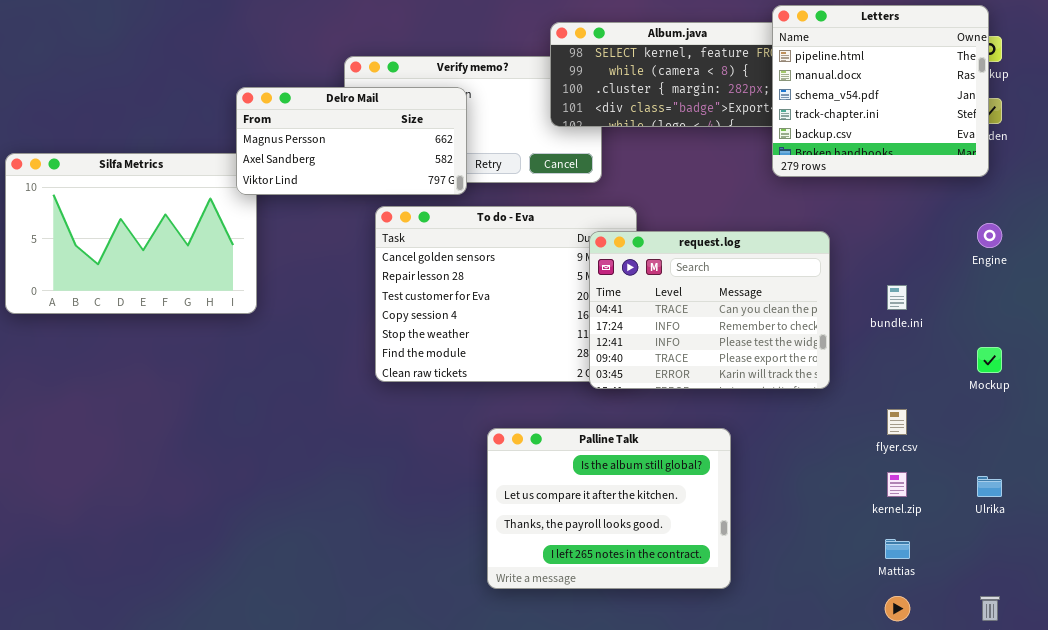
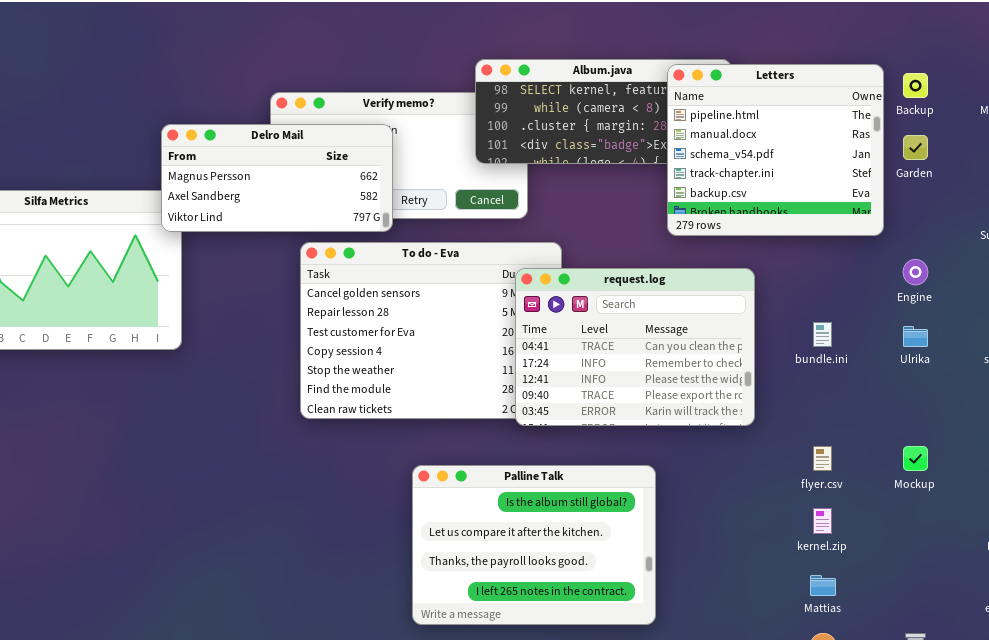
Letters: [772,5,989,177] -> [667,64,884,236], moved
Mockup: [977,347,1002,373] -> [903,446,928,471], moved
Ulrika: [977,476,1002,497] -> [903,326,928,347], moved

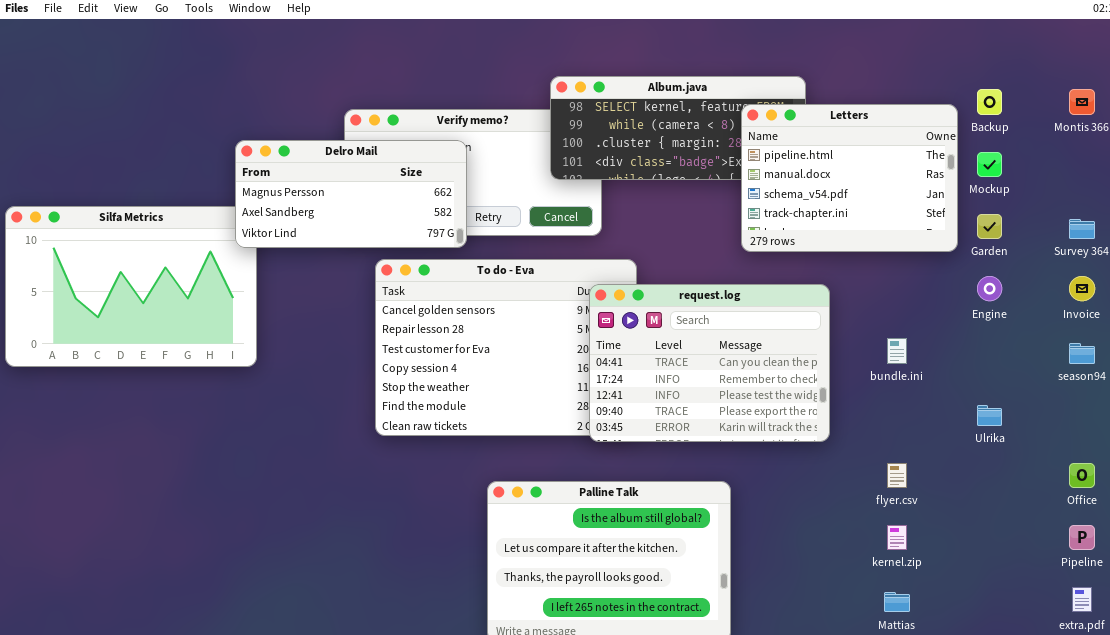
Letters: [667,64,884,236] -> [741,104,958,252], resized
Garden: [903,135,928,160] -> [977,214,1002,239], moved
Ulrika: [903,326,928,347] -> [977,405,1002,426], moved
Mockup: [903,446,928,471] -> [977,152,1002,177], moved

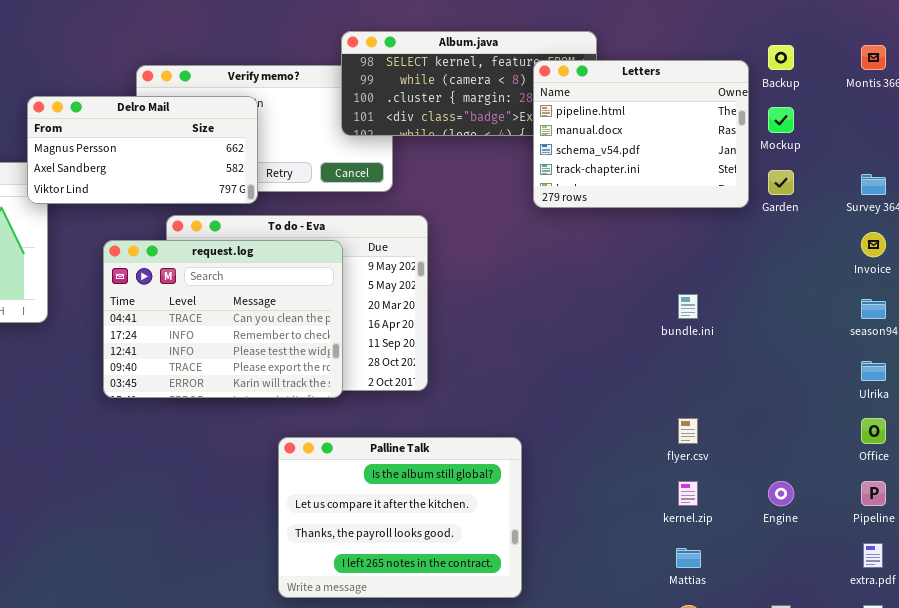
Engine: [977,276,1002,301] -> [768,481,794,506], moved
request.log: [589,284,830,442] -> [103,240,343,398], moved
Ulrika: [977,405,1002,426] -> [861,361,886,381], moved

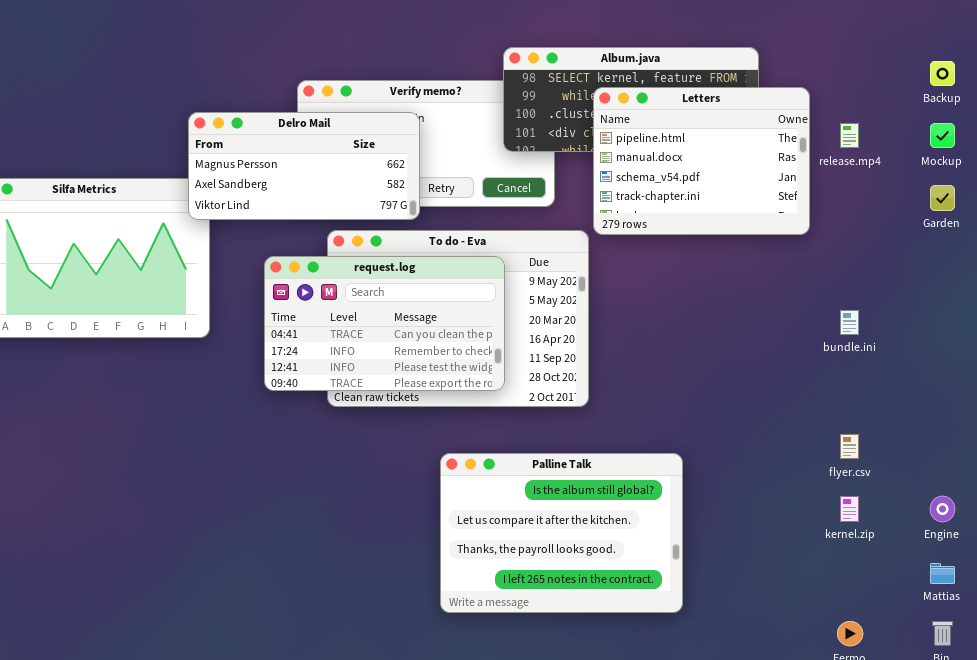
Letters: [533,60,749,208] -> [593,87,810,235], moved
request.log: [103,240,343,398] -> [264,256,505,391], resized
Mattias: [676,548,701,568] -> [930,563,955,584], moved

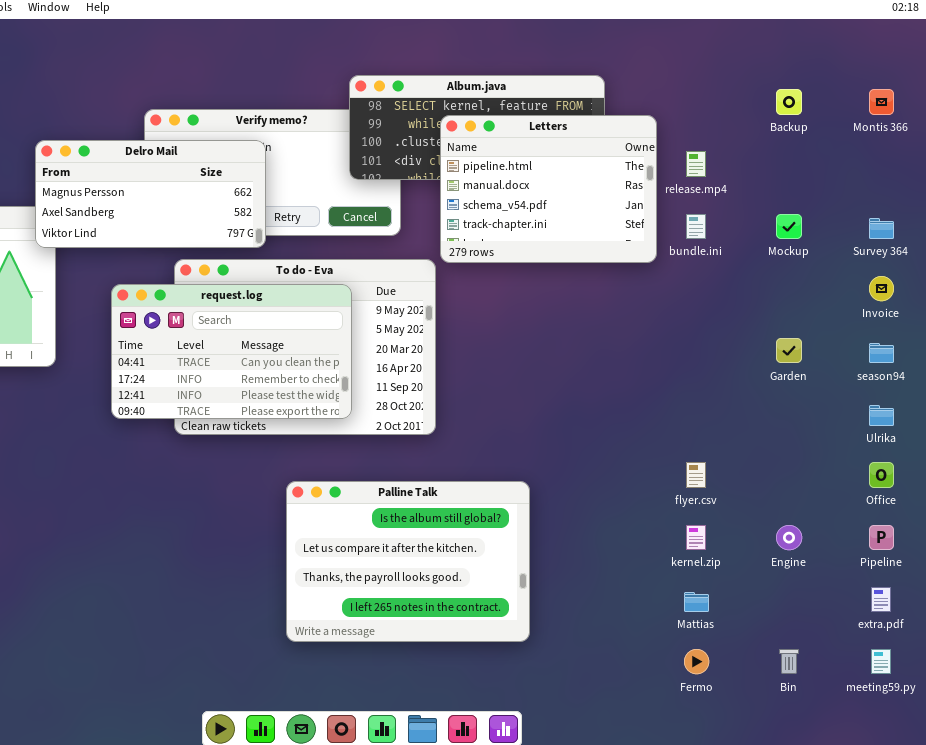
Mockup: [930,123,955,148] -> [776,214,802,239], moved
Garden: [930,185,955,211] -> [776,338,802,363], moved
bundle.ini: [840,310,859,335] -> [686,214,706,239], moved
Mattias: [930,563,955,584] -> [684,592,709,612], moved

